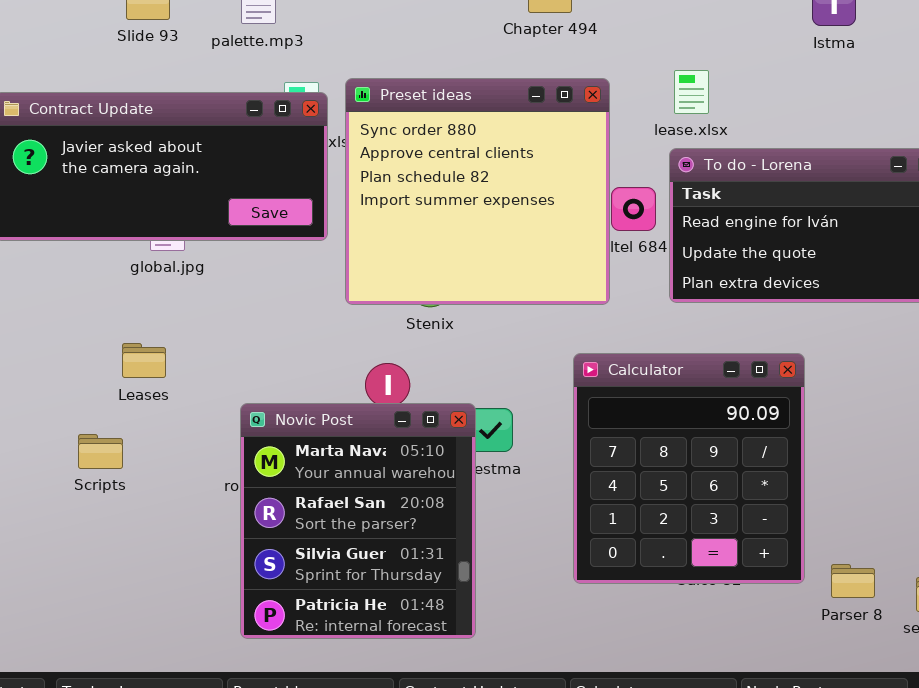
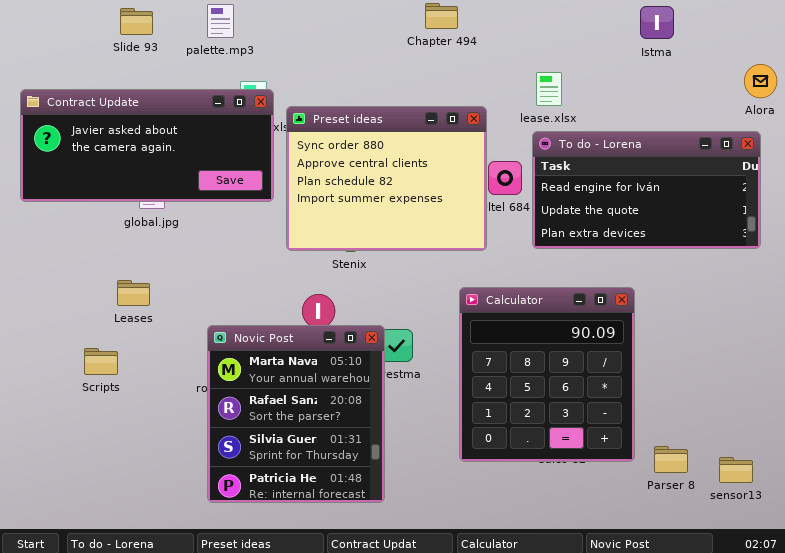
Preset ideas: [345,78,610,305] -> [286,106,487,251], resized

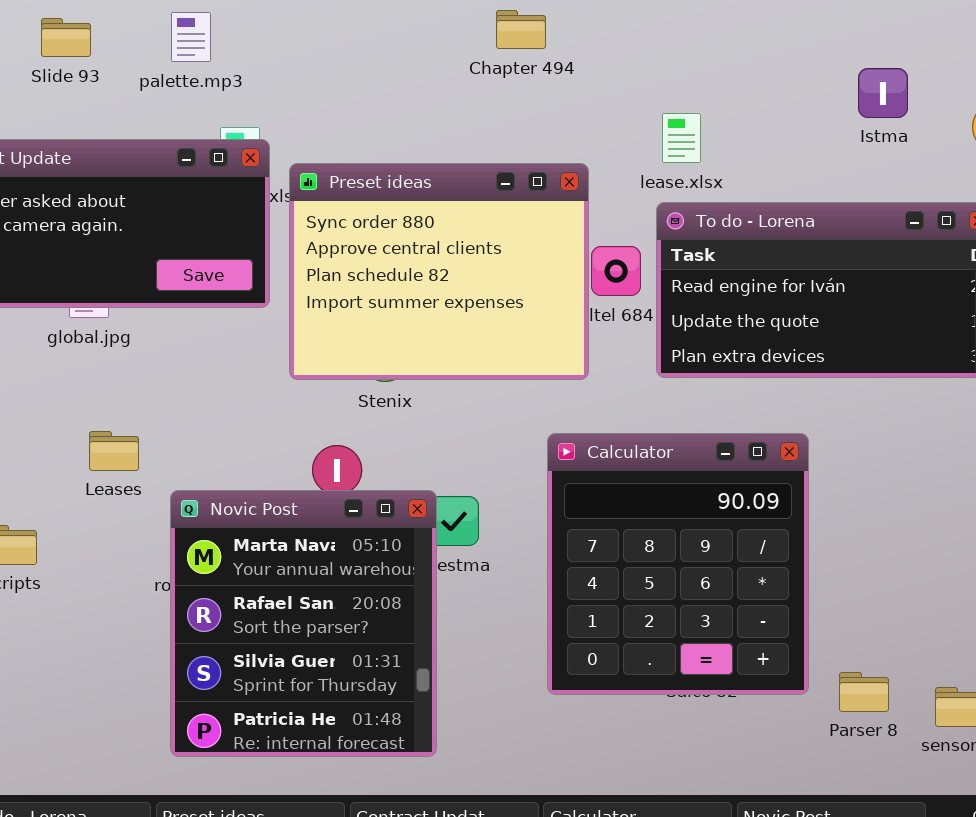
Istma: [640,6,674,39] -> [858,68,908,118], moved
Leases: [117,280,150,306] -> [89,431,139,471], moved

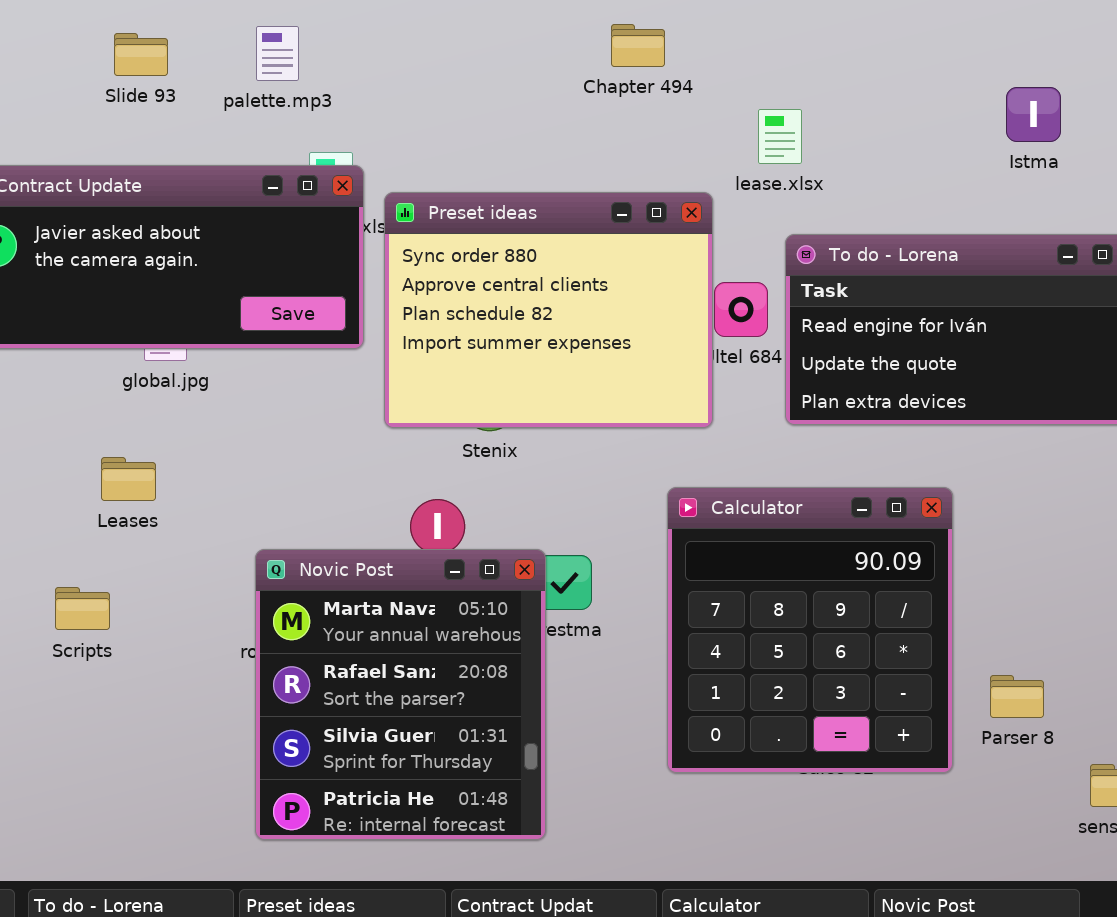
lease.xlsx: [662,113,701,163] -> [758,109,802,164], moved
Leases: [89,431,139,471] -> [101,457,156,501], moved
Parser 8: [839,672,889,712] -> [990,675,1044,718], moved

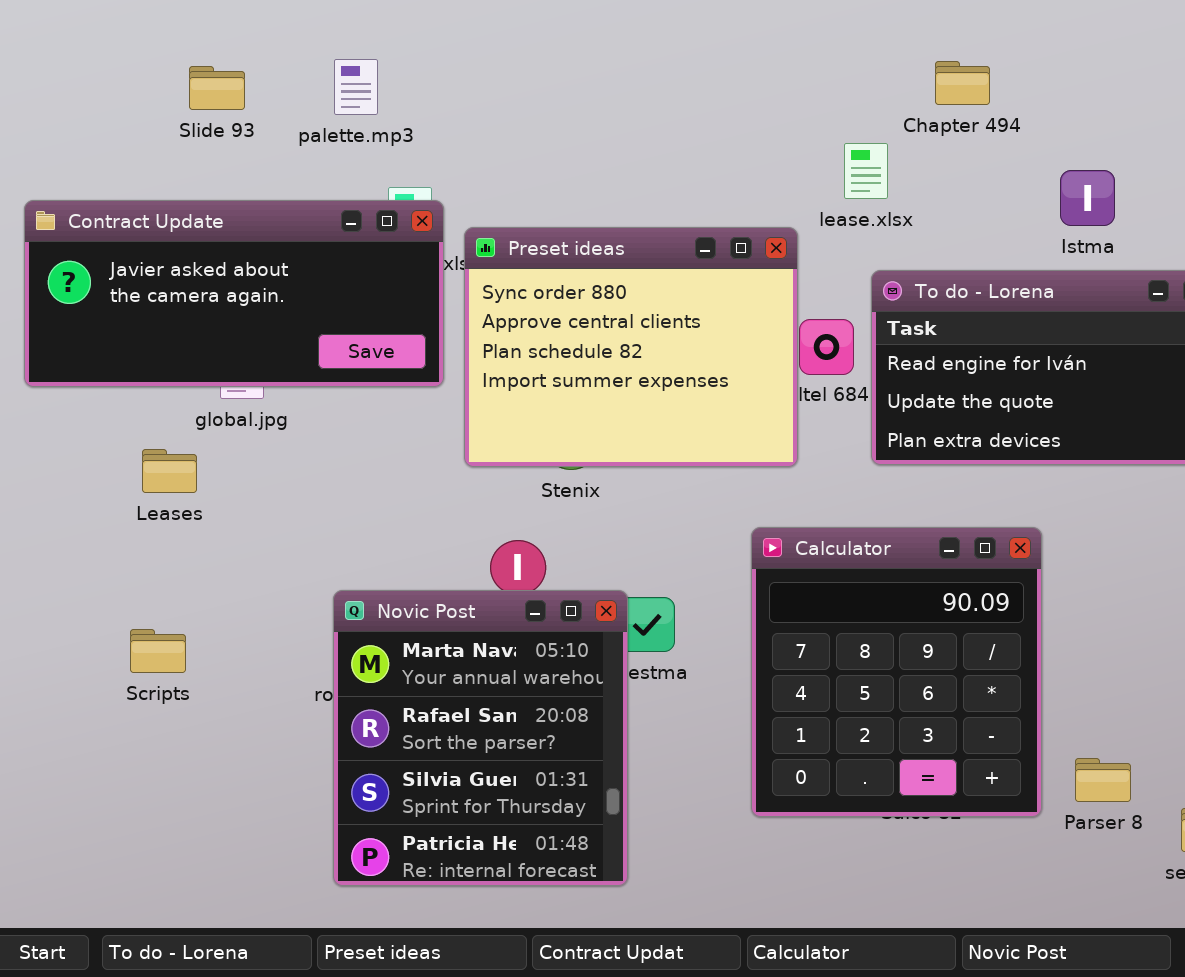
Chapter 494: [611,24,665,67] -> [935,61,990,105], moved
Istma: [1006,87,1061,142] -> [1060,170,1115,226], moved
Leases: [101,457,156,501] -> [142,449,197,493], moved
Parser 8: [990,675,1044,718] -> [1075,758,1131,802], moved

